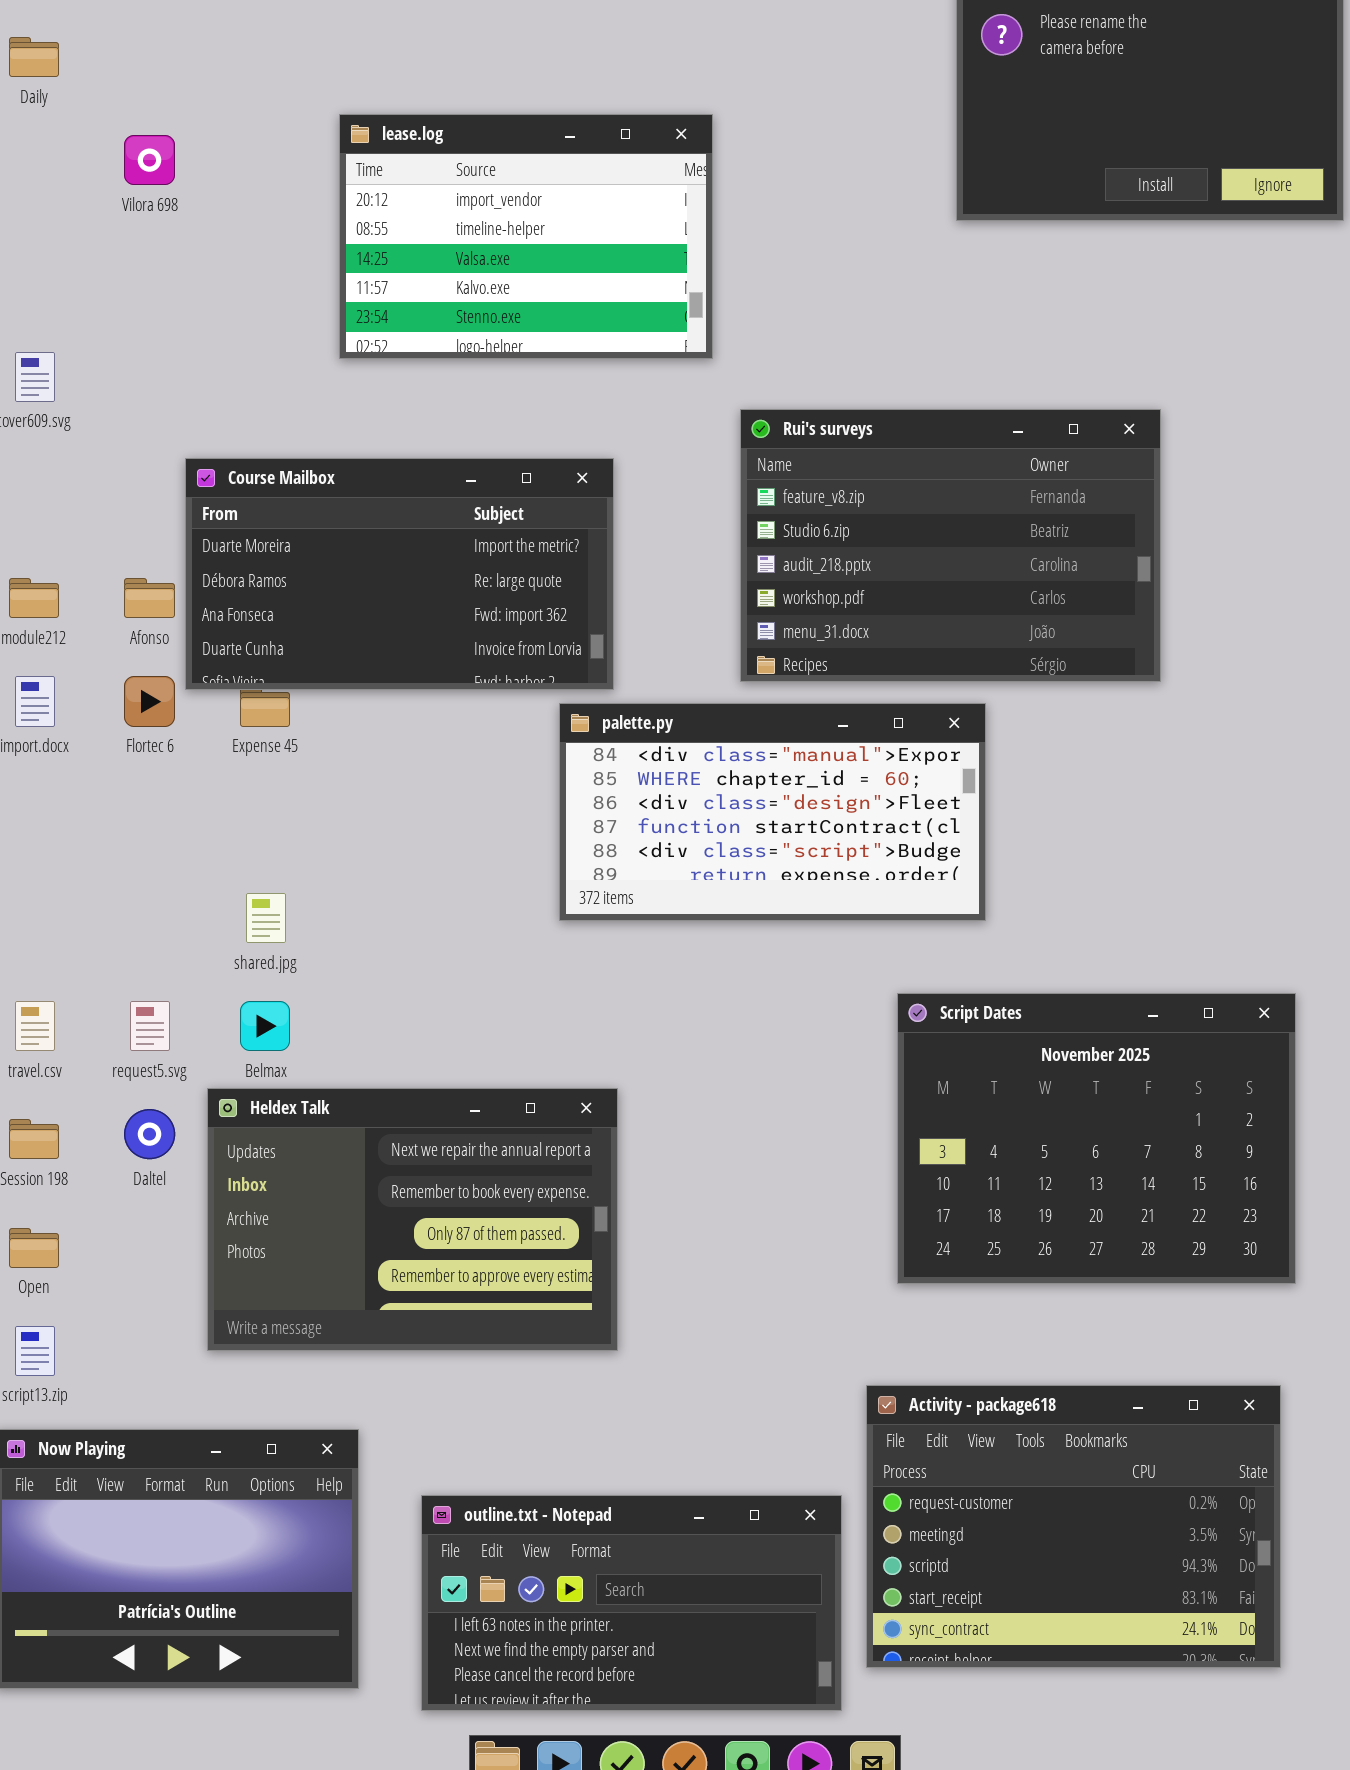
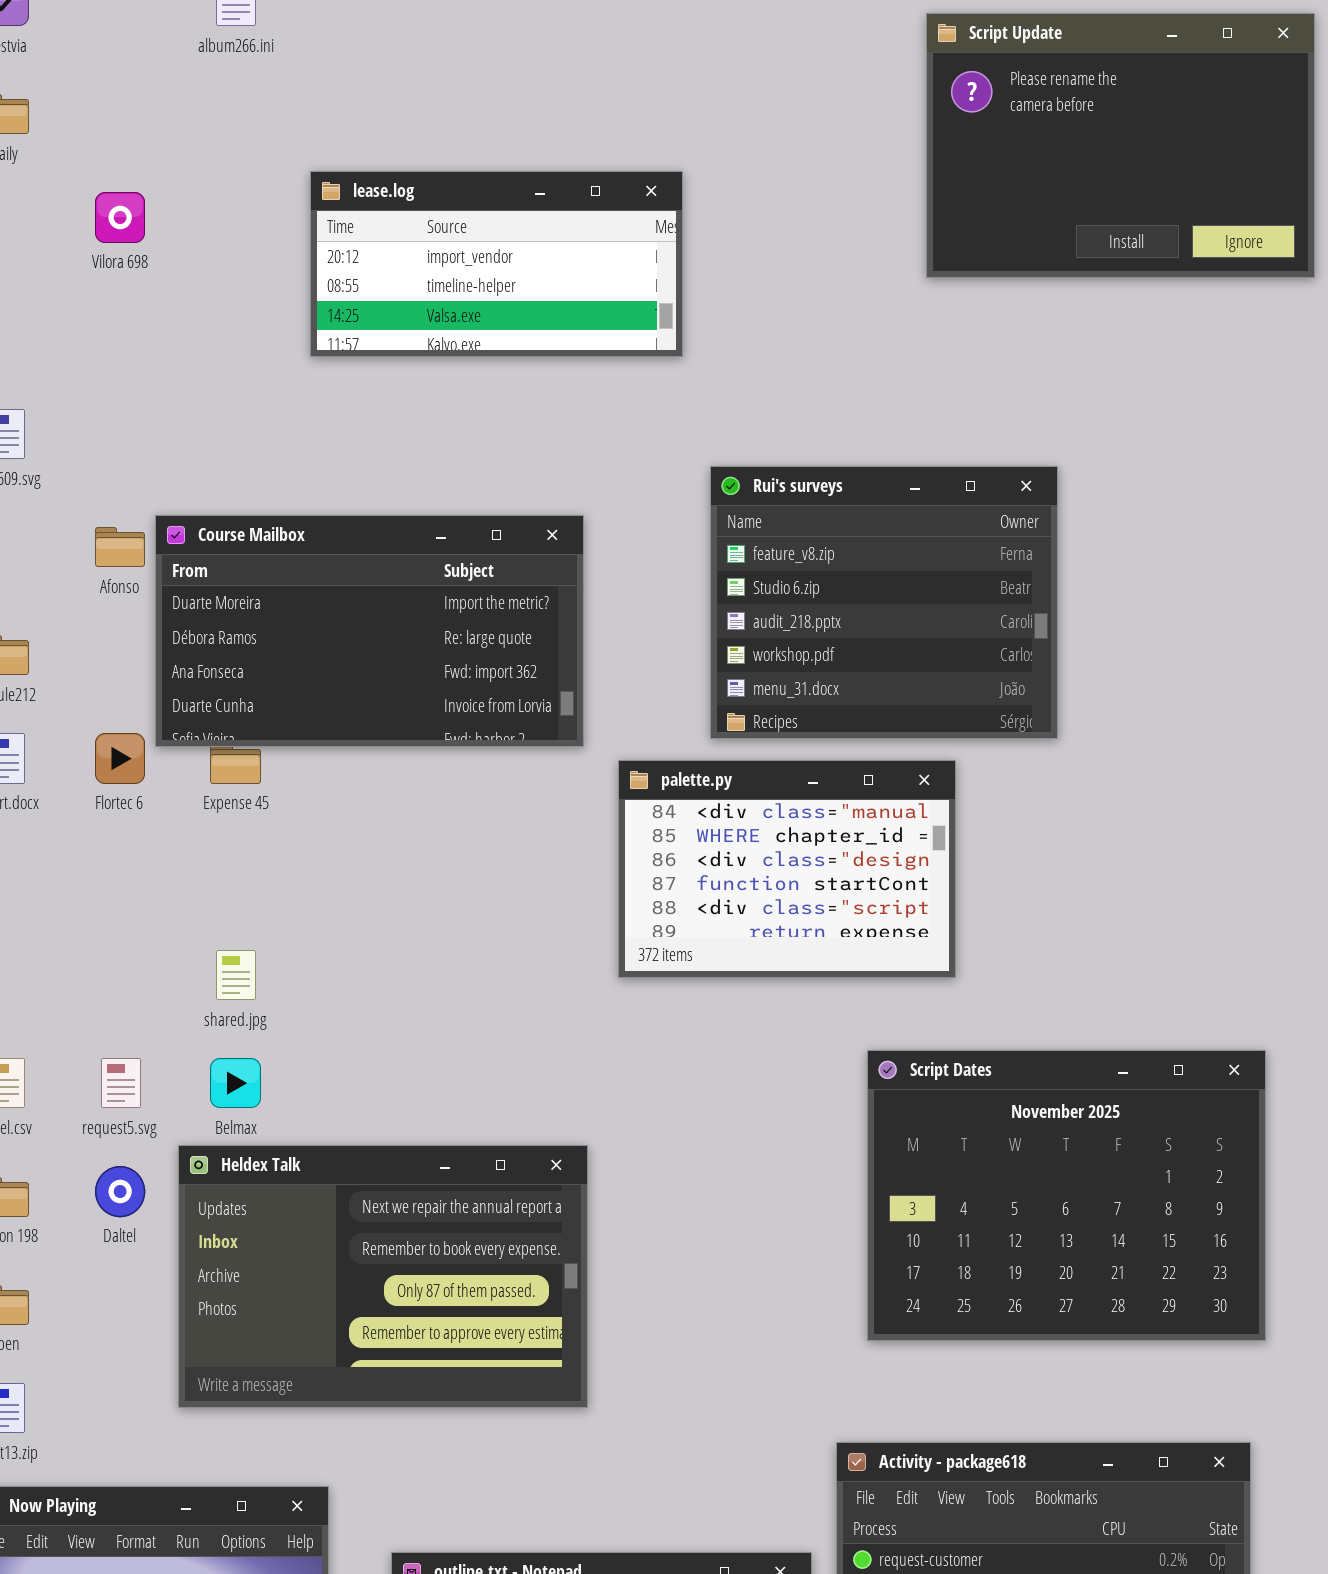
lease.log: [339,114,713,359] -> [310,171,683,357], resized
Rui's surveys: [740,409,1161,682] -> [710,466,1058,739], resized
Afonso: [124,578,175,618] -> [95,527,145,567], moved
palette.py: [559,703,986,921] -> [618,760,956,978], resized

